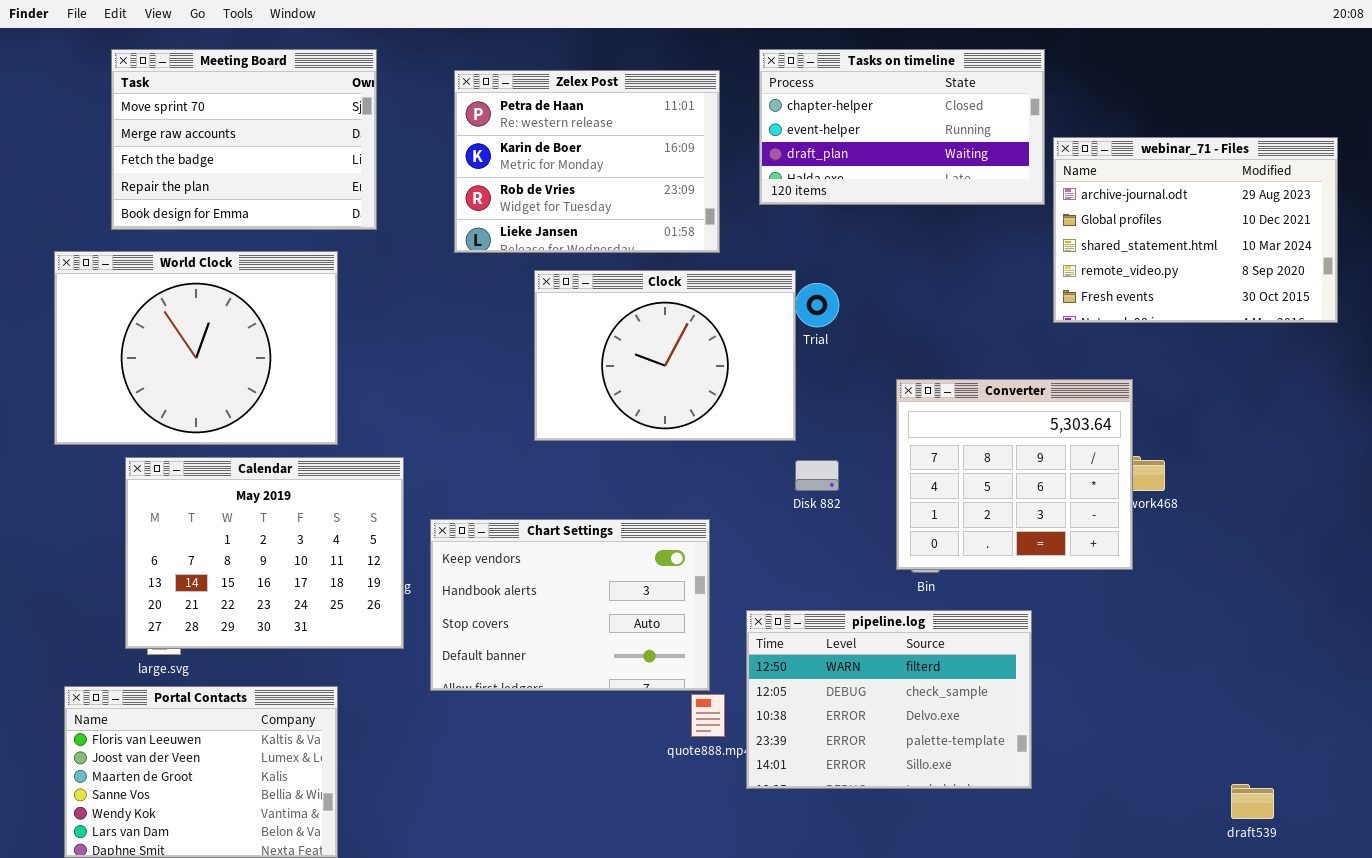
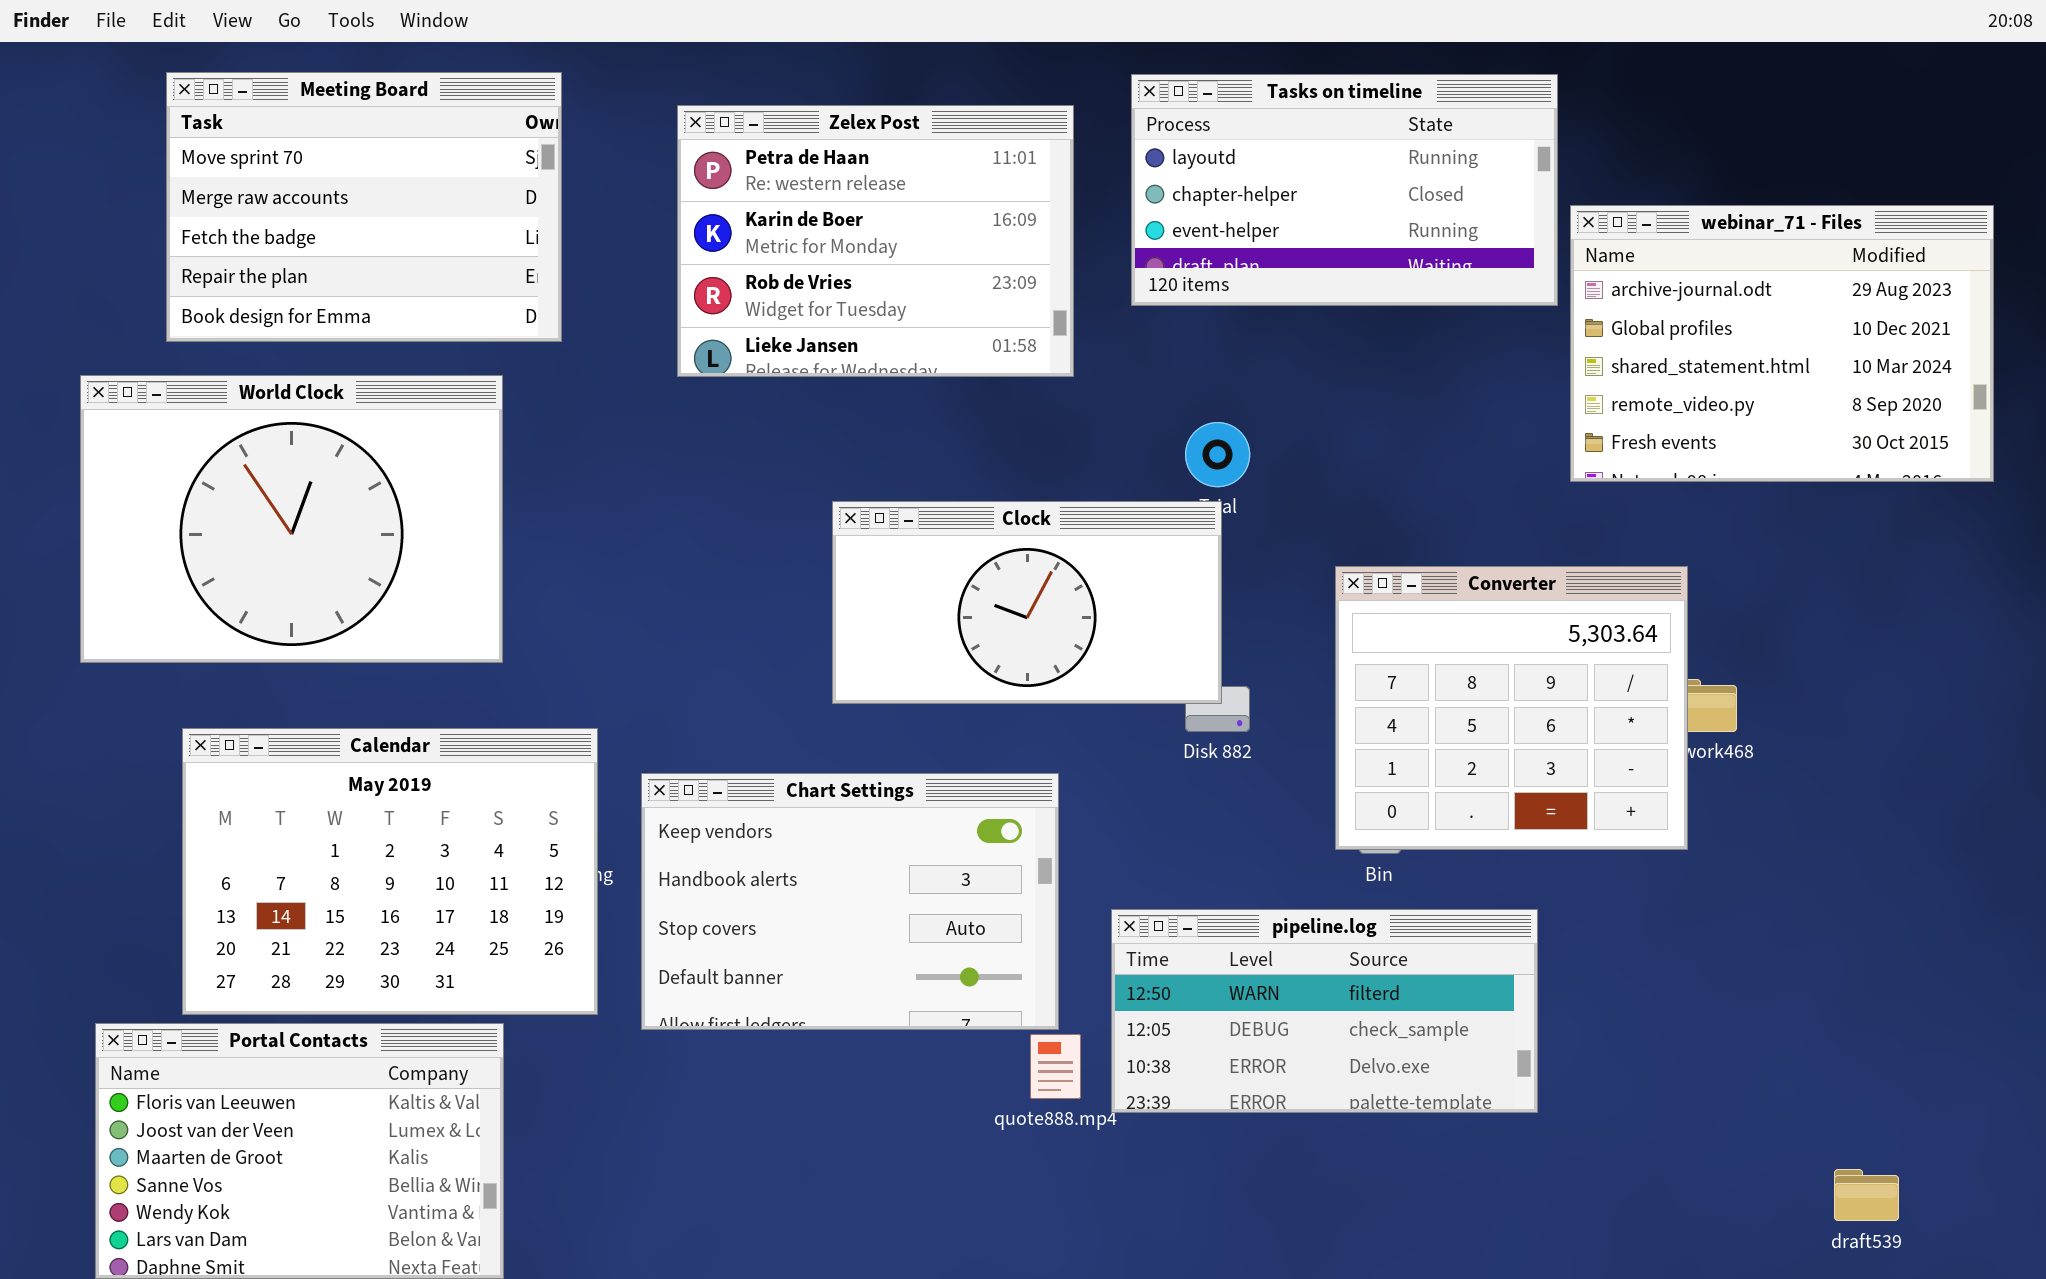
Tasks on timeline: [759,49,1045,205] -> [1131,74,1558,306], scrolled up 1 row
Clock: [534,270,796,441] -> [832,501,1222,704], moved, resized
Calendar: [125,457,404,649] -> [182,728,598,1015], moved
pipeline.log: [746,610,1032,789] -> [1111,909,1538,1113], resized

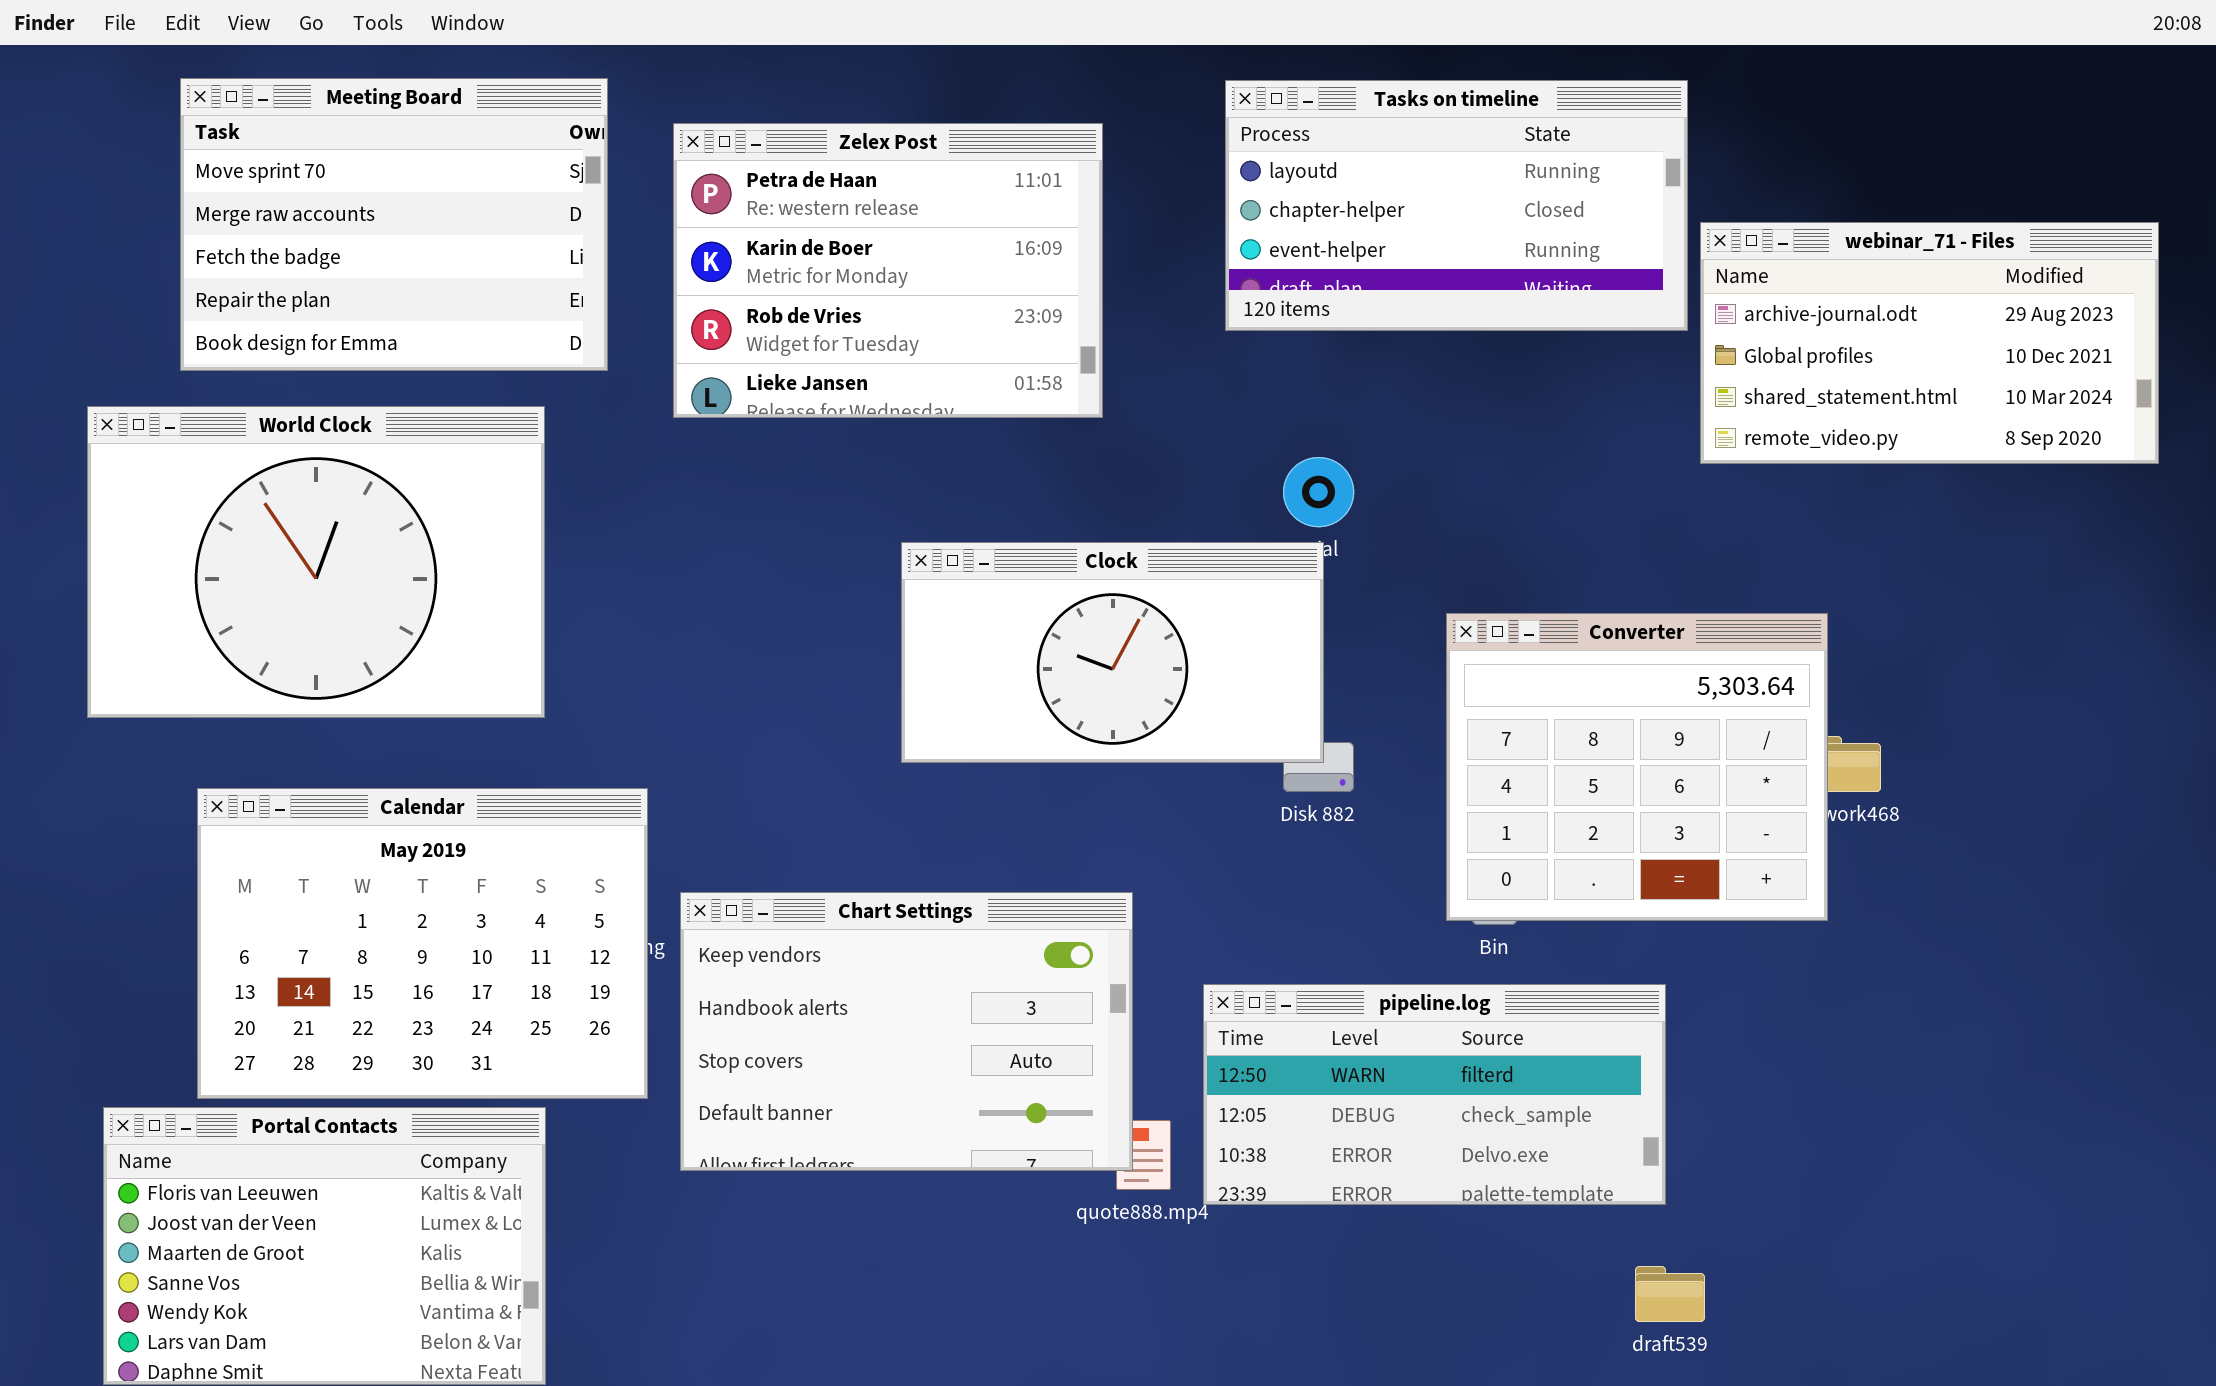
Zelex Post: [677,105,1074,377] -> [673,123,1103,418], moved
webinar_71 - Files: [1570,205,1994,482] -> [1700,222,2159,464], resized
Chart Settings: [641,773,1059,1030] -> [680,892,1133,1171], moved
draft539: [1834,1169,1899,1221] -> [1635,1266,1705,1322], moved

